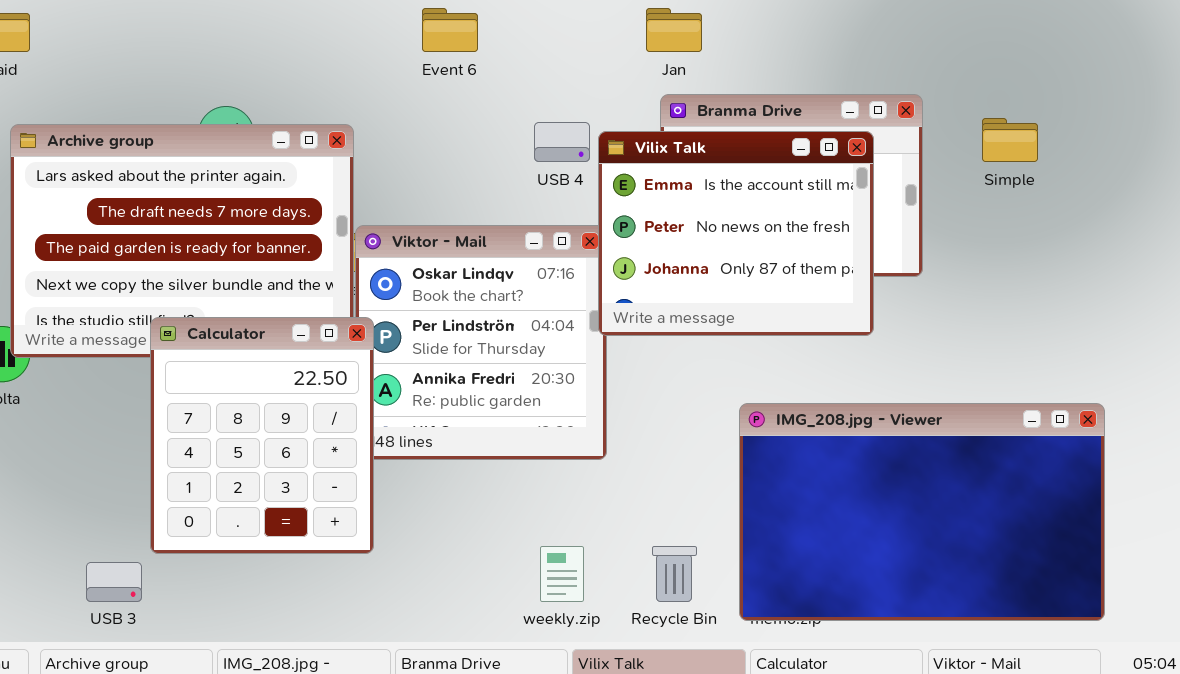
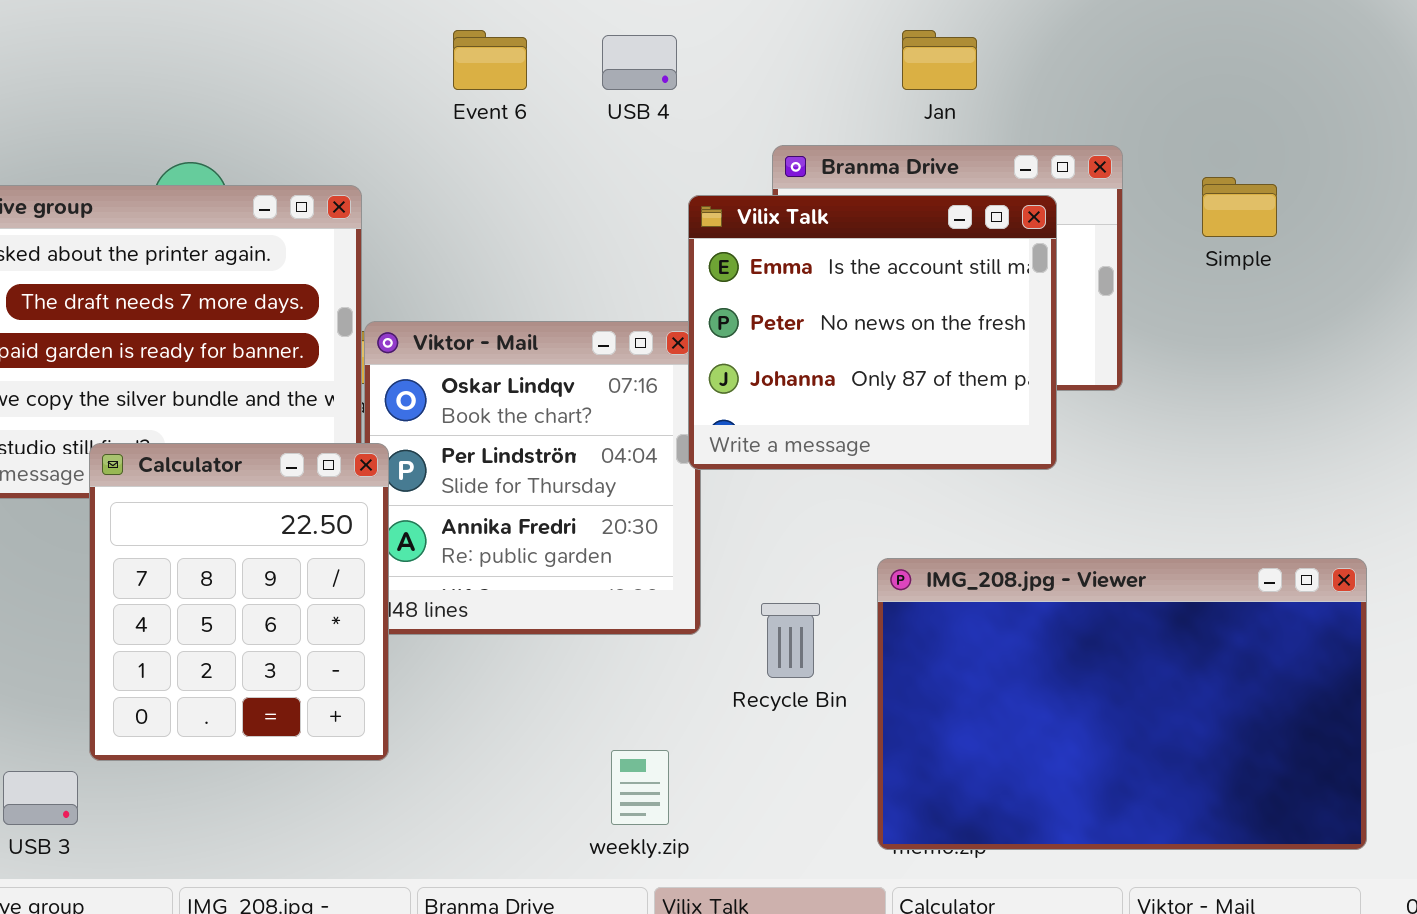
Jan: [646,8,702,52] -> [902,30,977,90], moved
USB 4: [534,122,590,162] -> [602,35,677,90], moved
Recycle Bin: [652,546,697,602] -> [761,603,820,678], moved

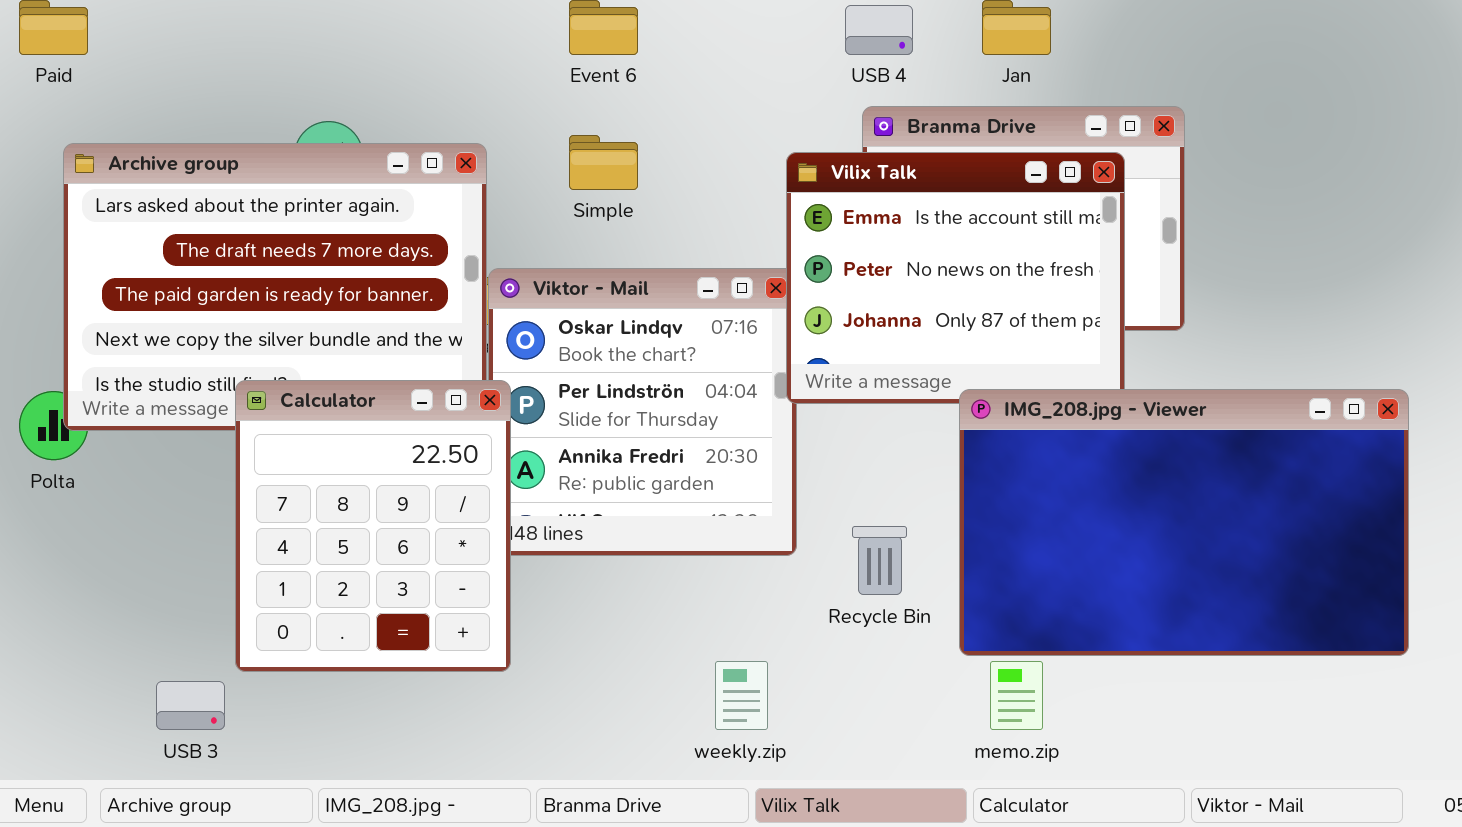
USB 4: [602,35,677,90] -> [845,5,913,55], moved
Simple: [1202,177,1277,237] -> [569,135,638,190], moved
IMG_208.jpg - Viewer: [877,558,1367,850] -> [959,389,1409,656], moved

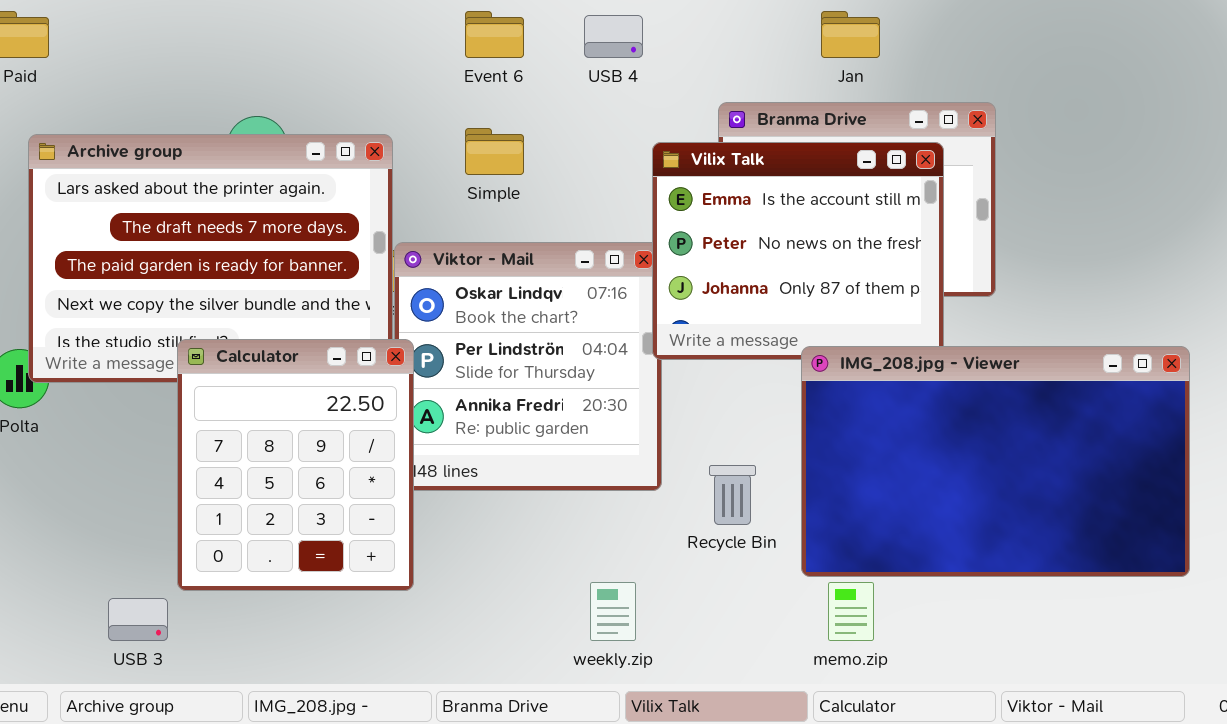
USB 4: [845,5,913,55] -> [584,15,643,58], moved

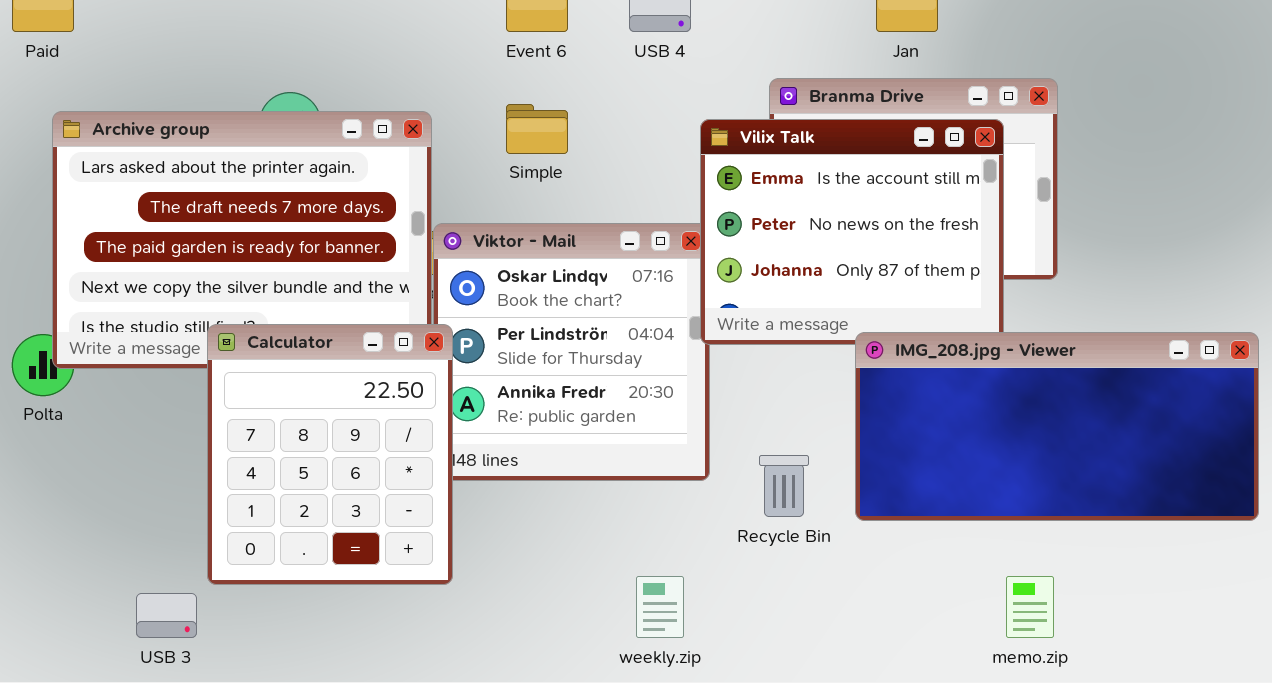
IMG_208.jpg - Viewer: [801,346,1190,577] -> [855,332,1259,521], resized
memo.zip: [828,582,874,641] -> [1006,576,1054,638], moved

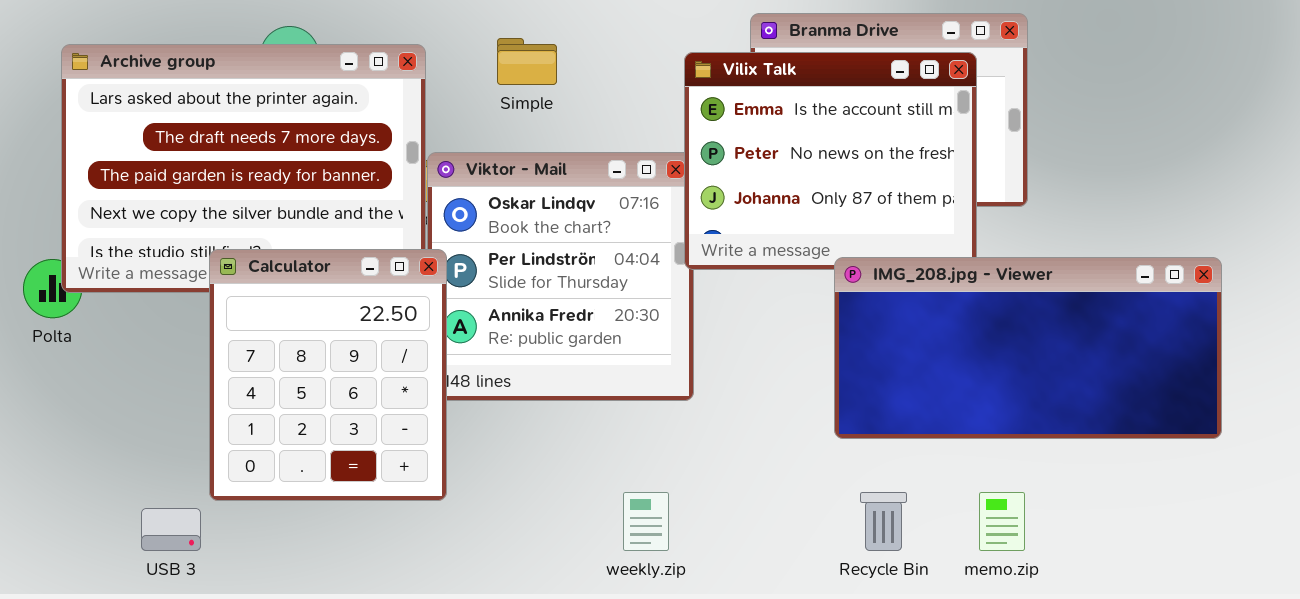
Recycle Bin: [759,455,809,517] -> [860,492,907,551], moved

